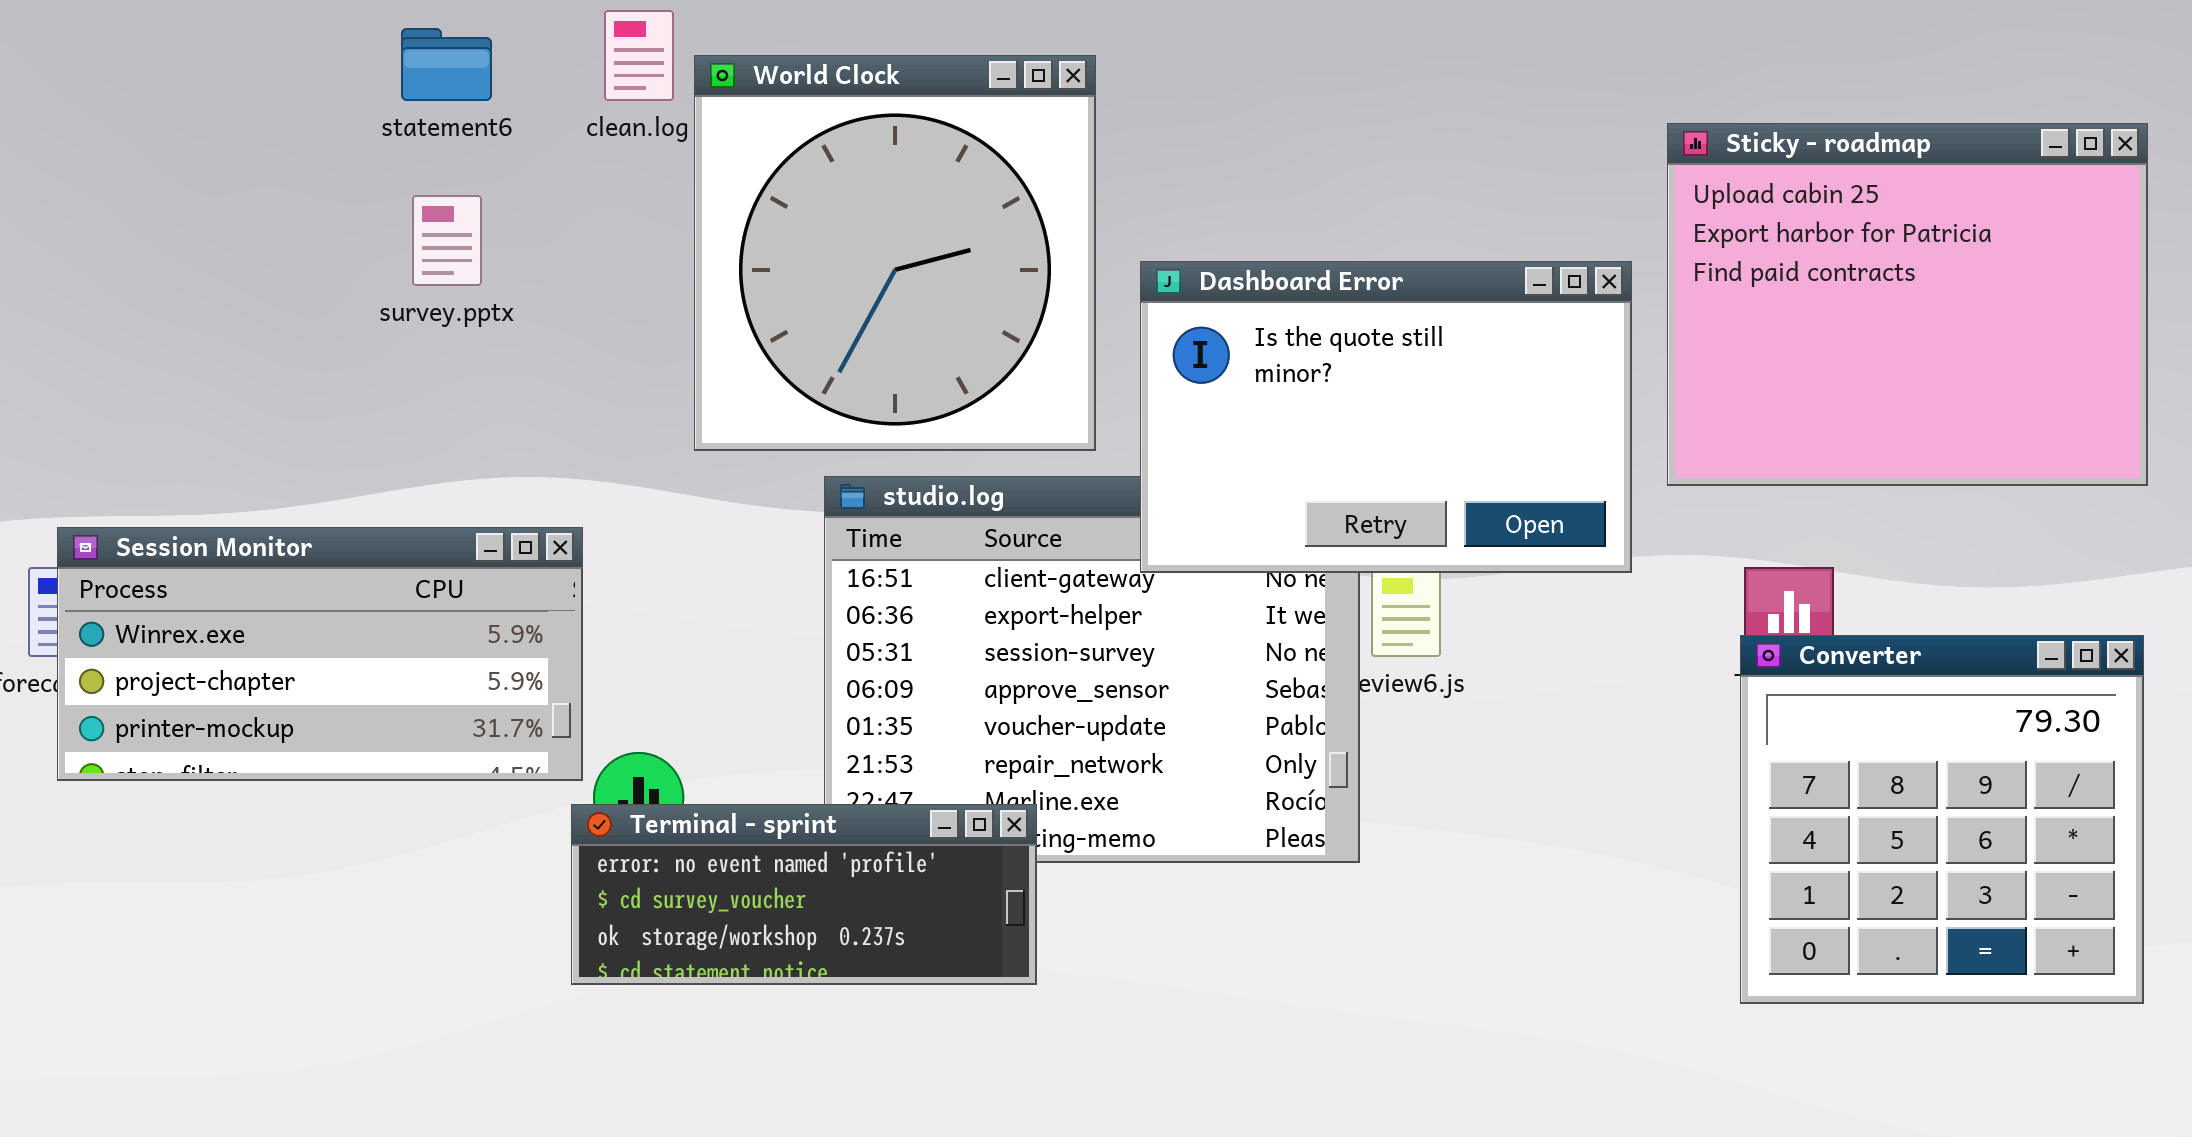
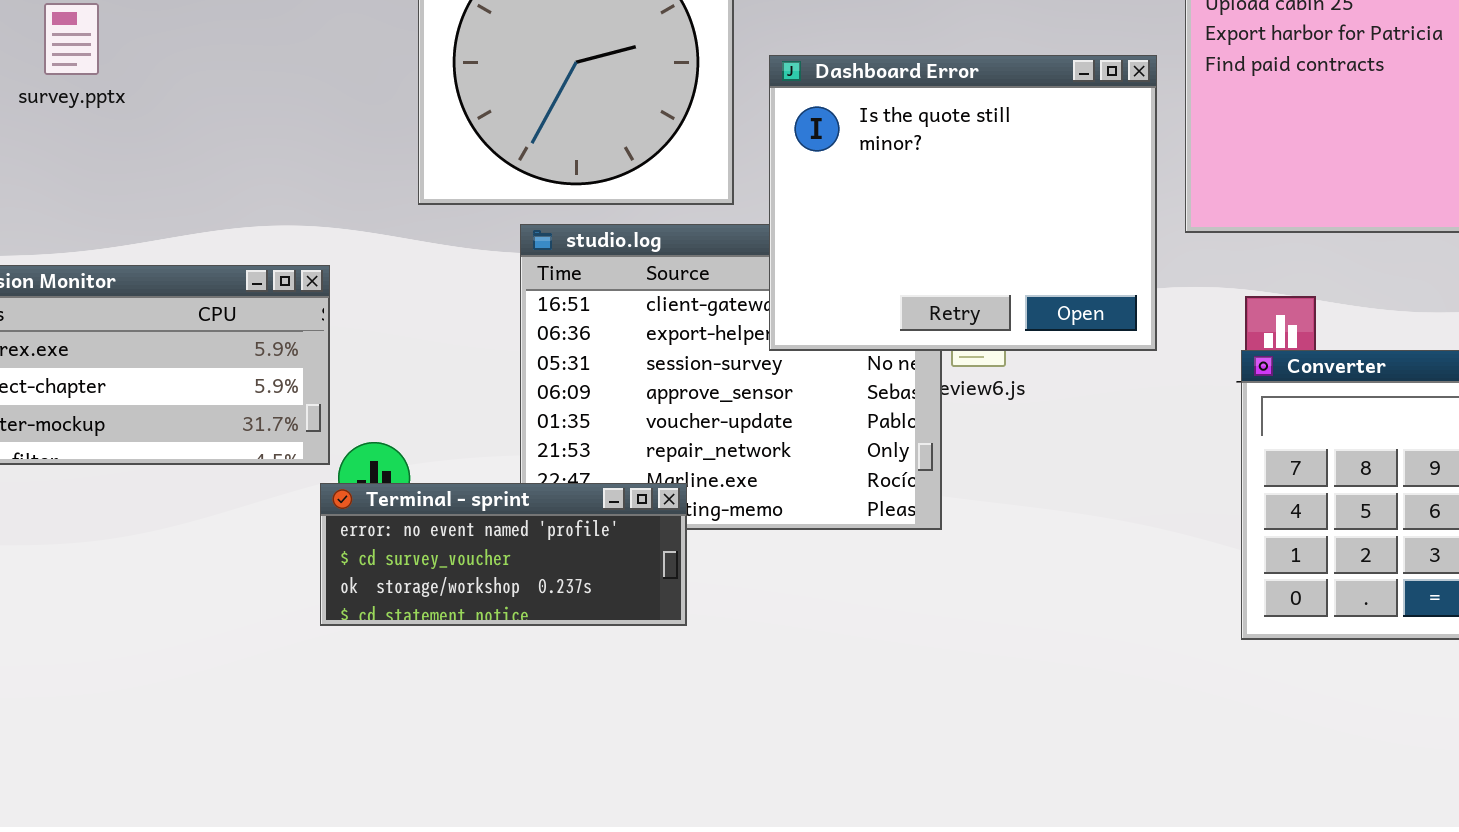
survey.pptx: [412,195,482,286] -> [44,3,99,75], moved
Dashboard Error: [1140,261,1632,573] -> [769,55,1157,351], resized

